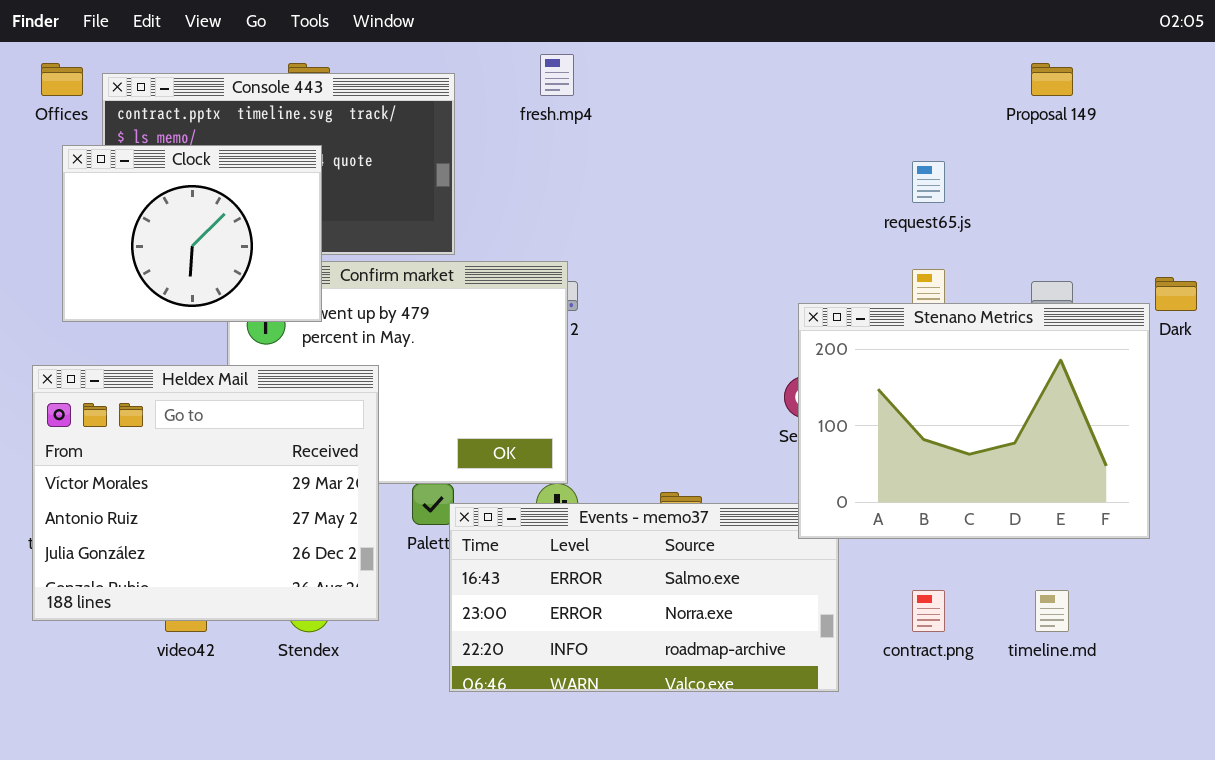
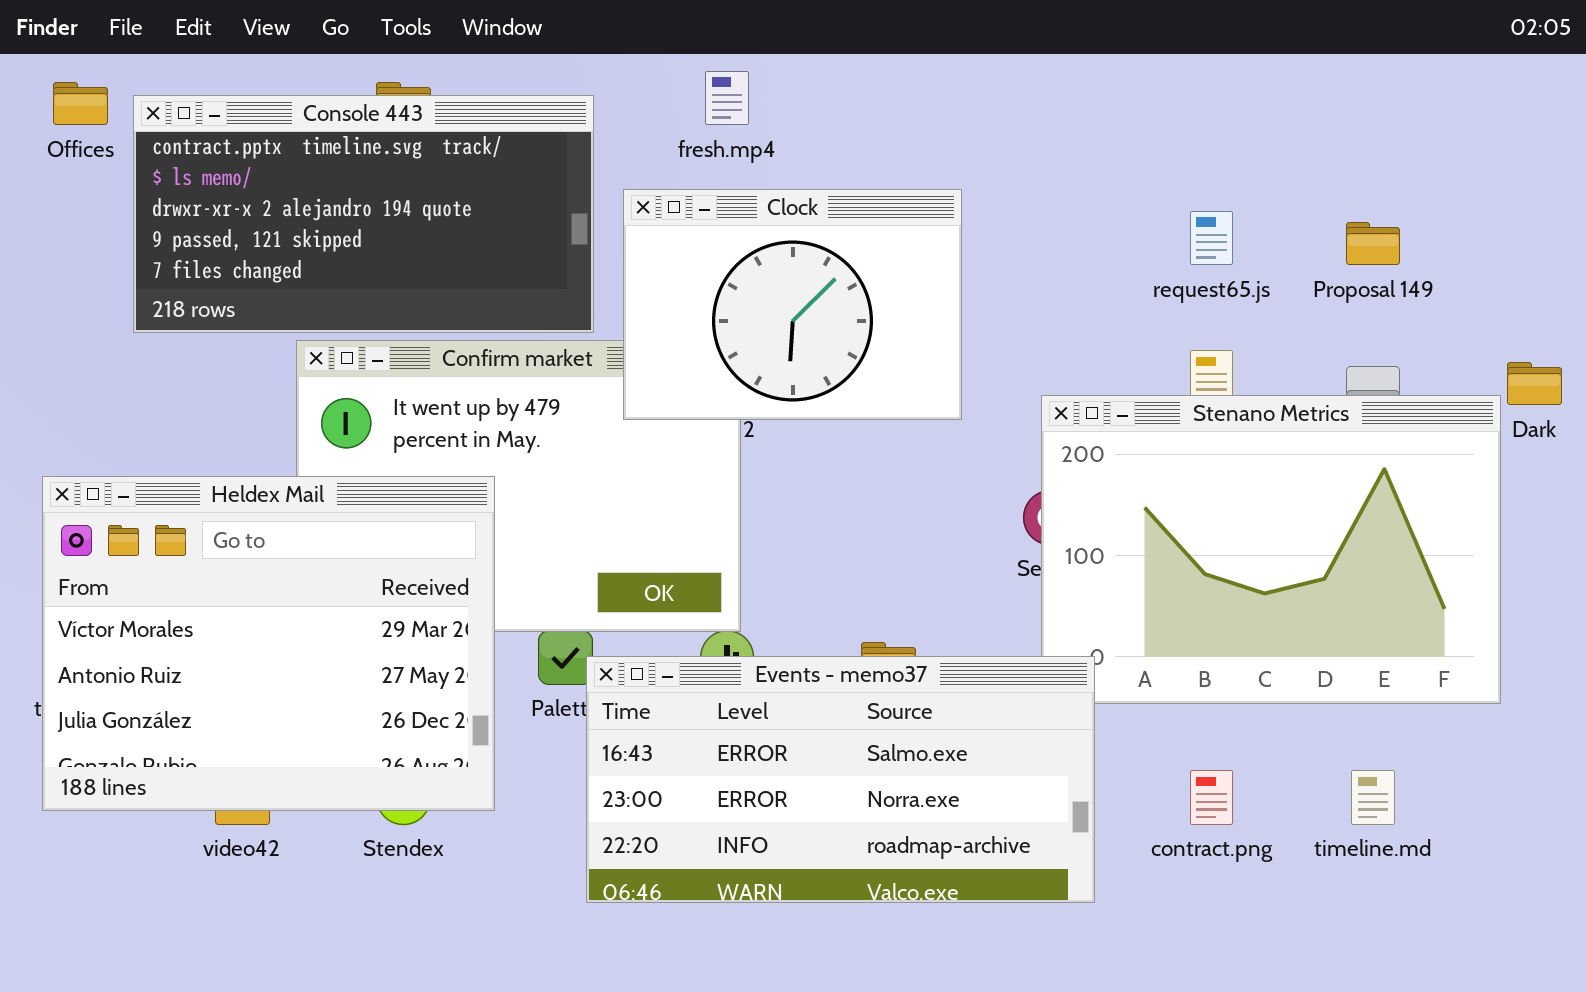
Proposal 149: [1031,63,1073,96] -> [1346,222,1400,265], moved
Clock: [62,145,322,322] -> [623,189,962,420], moved
Events - memo37: [449,503,839,692] -> [586,656,1095,903], raised

